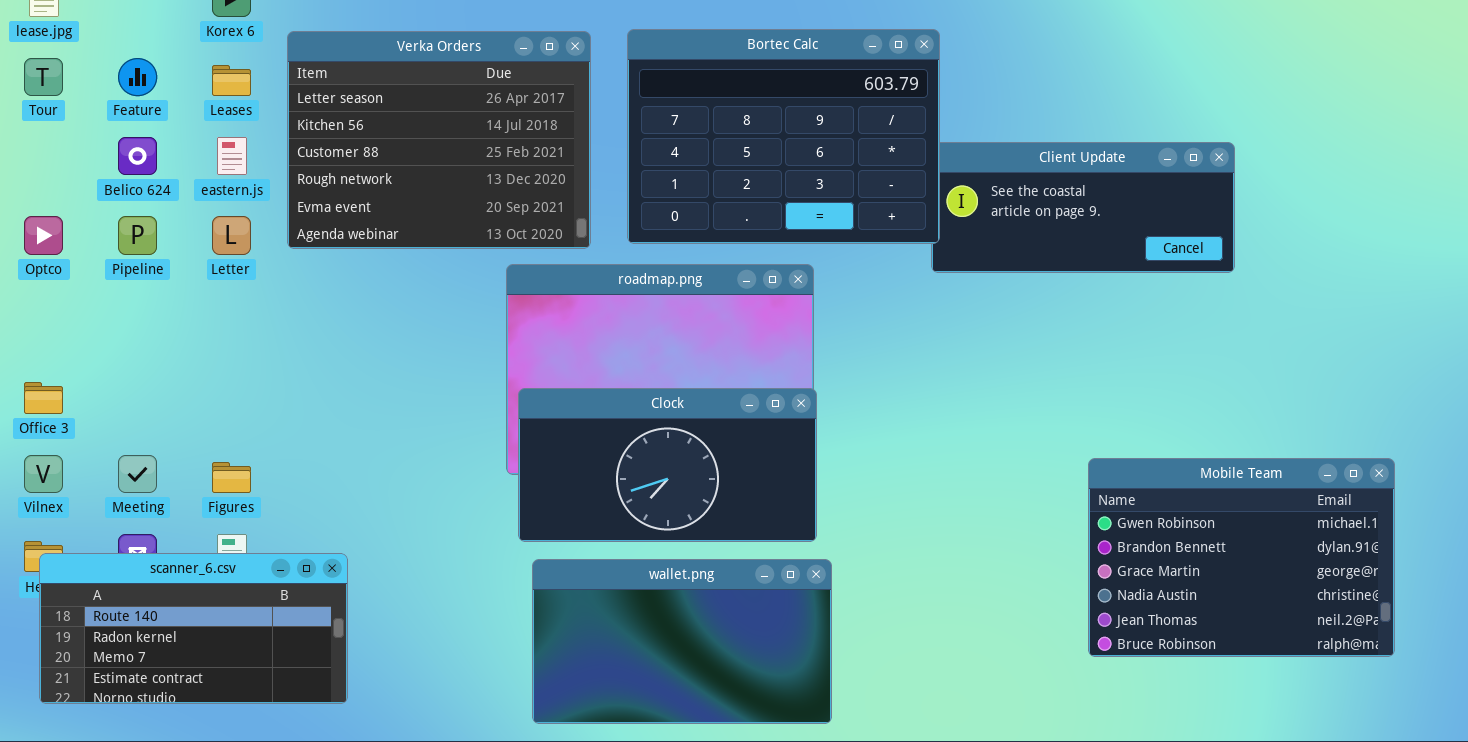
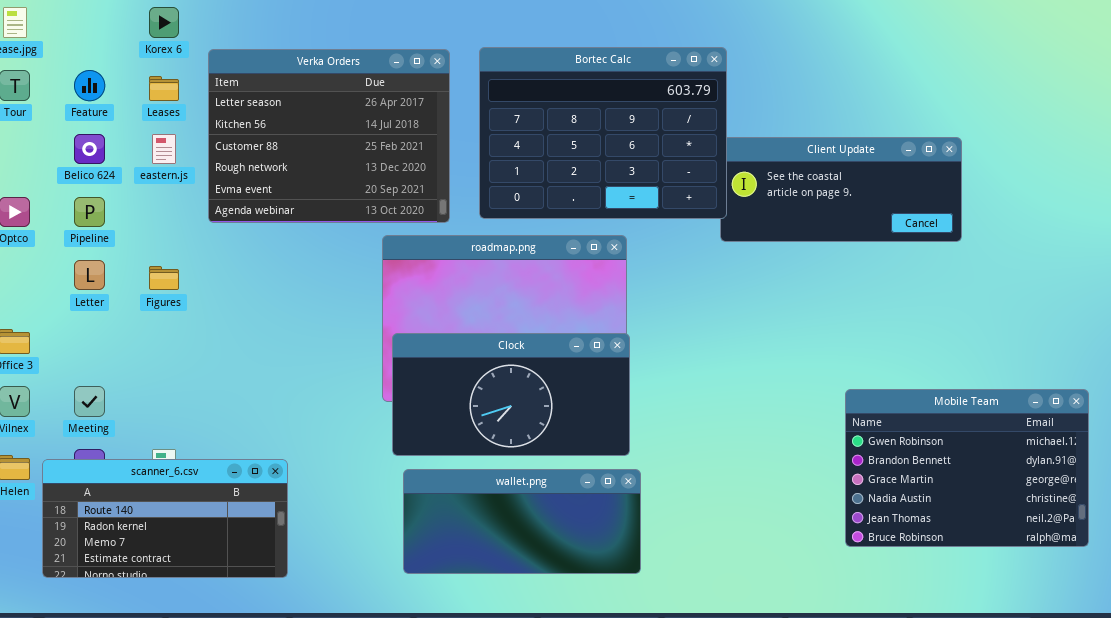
Letter: [212,216,251,255] -> [74,260,105,290], moved
Figures: [212,462,251,493] -> [149,266,179,290], moved
scanner_6.csv: [39,553,348,704] -> [42,459,288,578], moved
wallet.png: [532,559,832,724] -> [403,469,641,574], resized

